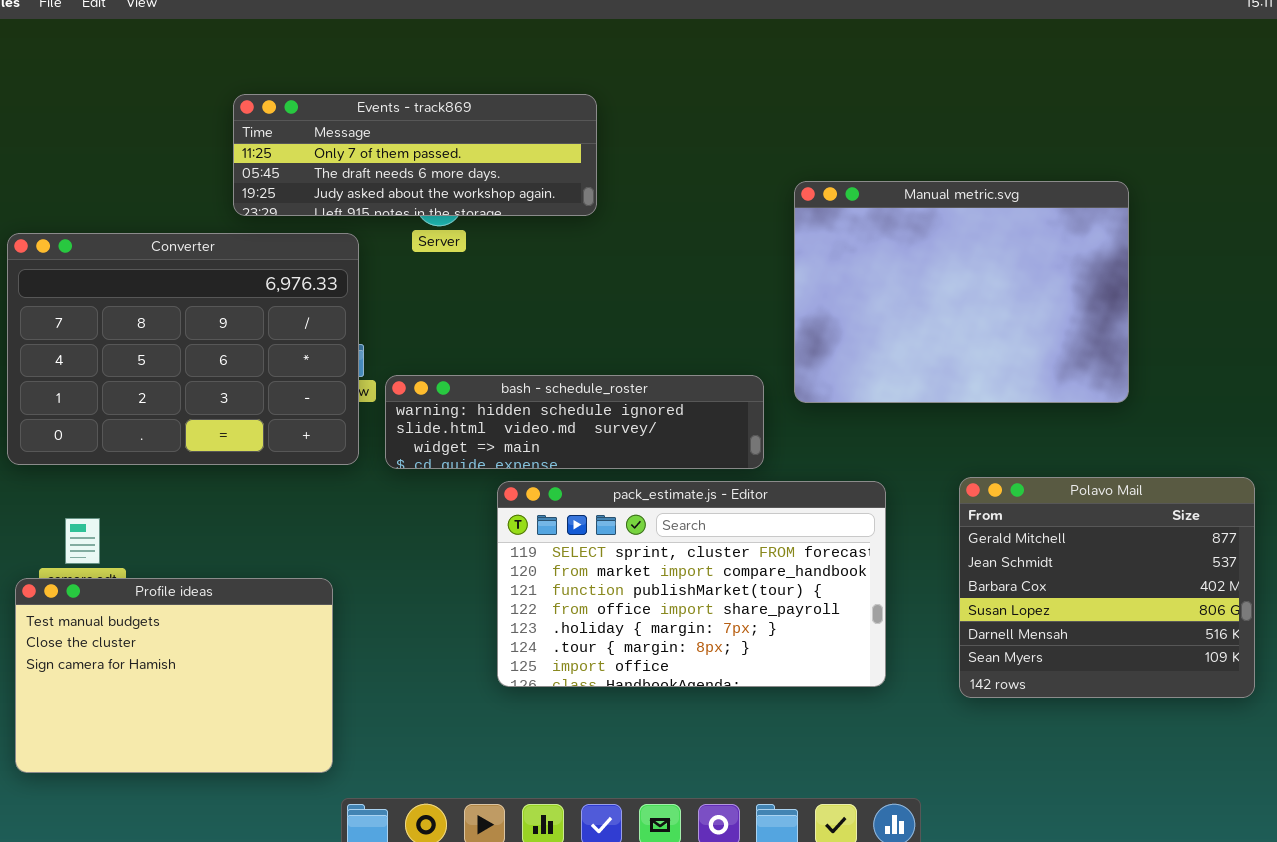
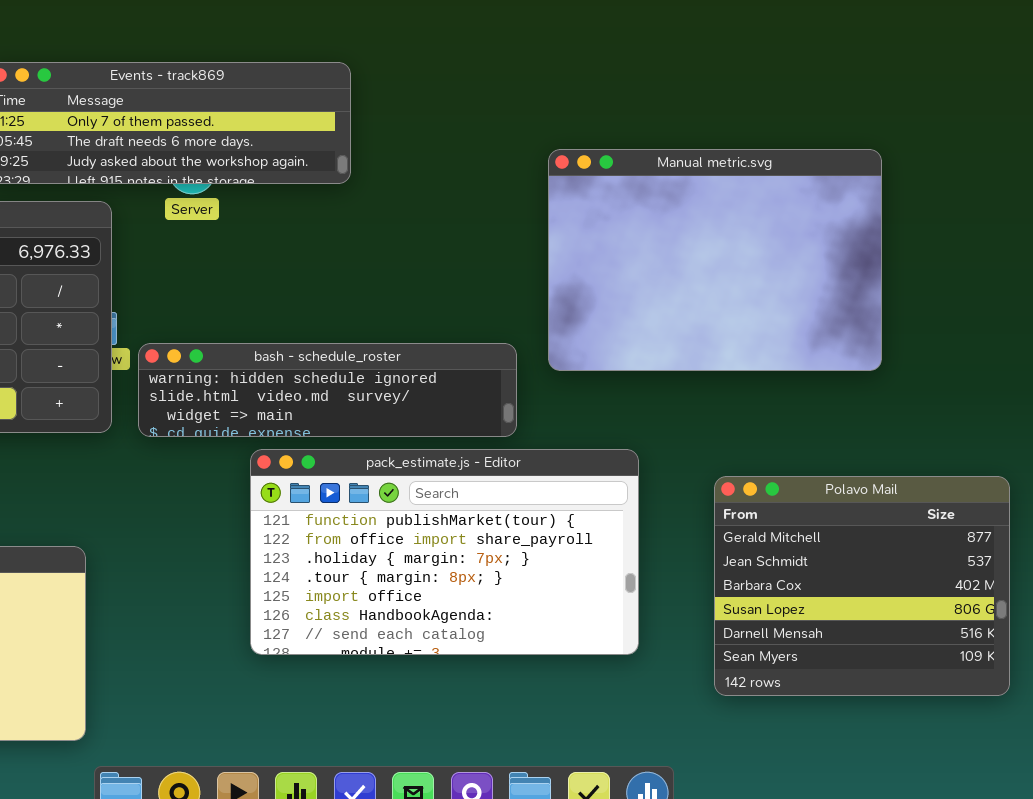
Polavo Mail: [959,477,1255,698] -> [714,476,1010,696], moved
pack_estimate.js - Editor: [497,481,886,687] -> [250,449,639,655], scrolled down 2 rows

